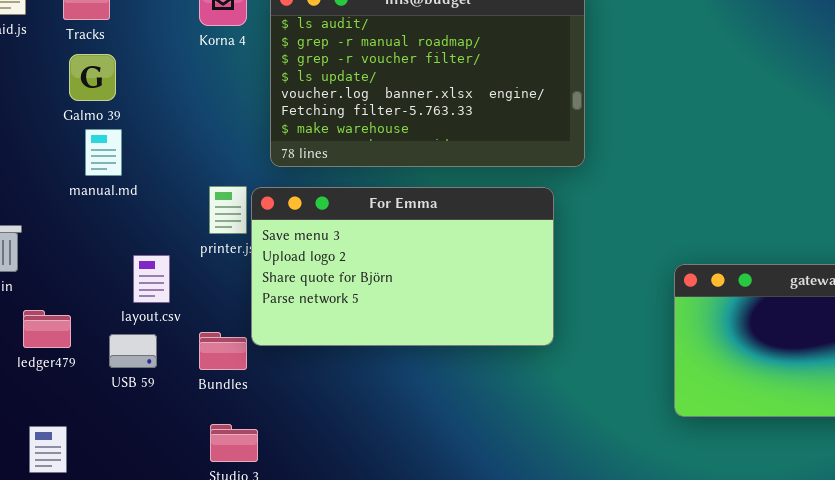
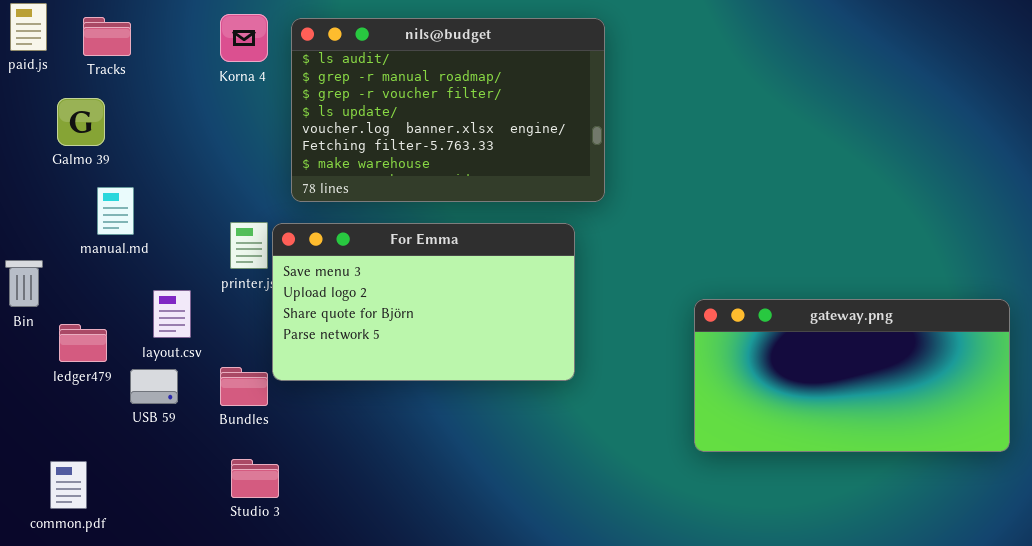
Galmo 39: [69,54,116,101] -> [57,98,105,146], moved
manual.md: [85,129,122,176] -> [97,187,134,235], moved
ledger479: [23,310,71,348] -> [59,324,107,362], moved

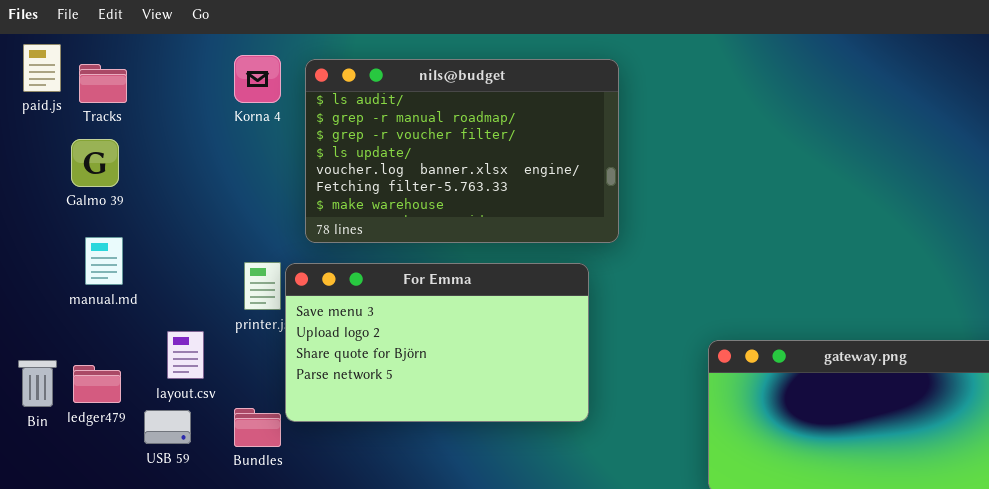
Tracks: [83,17,131,56] -> [79,64,127,103], moved
manual.md: [97,187,134,235] -> [85,237,123,285], moved
Bin: [5,260,43,307] -> [18,360,57,407], moved

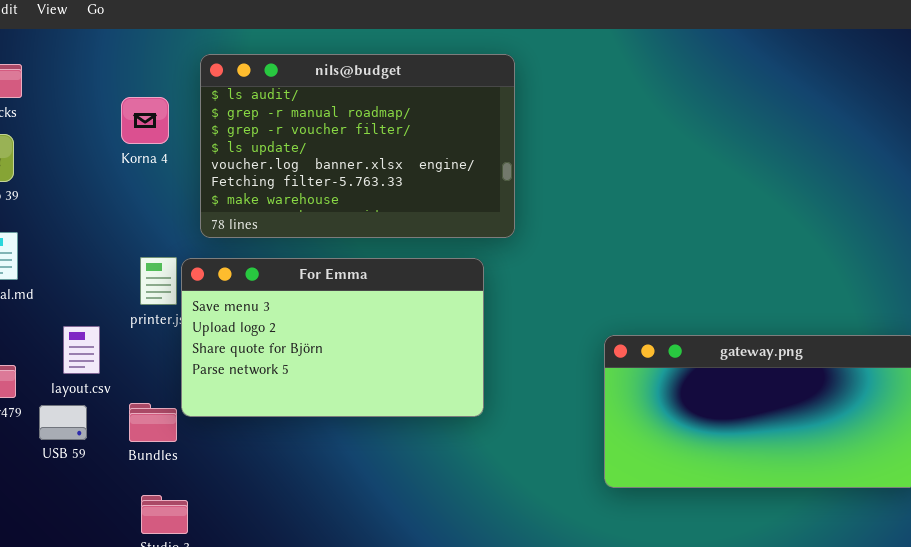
Korna 4: [234,55,281,103] -> [121,97,169,144], moved

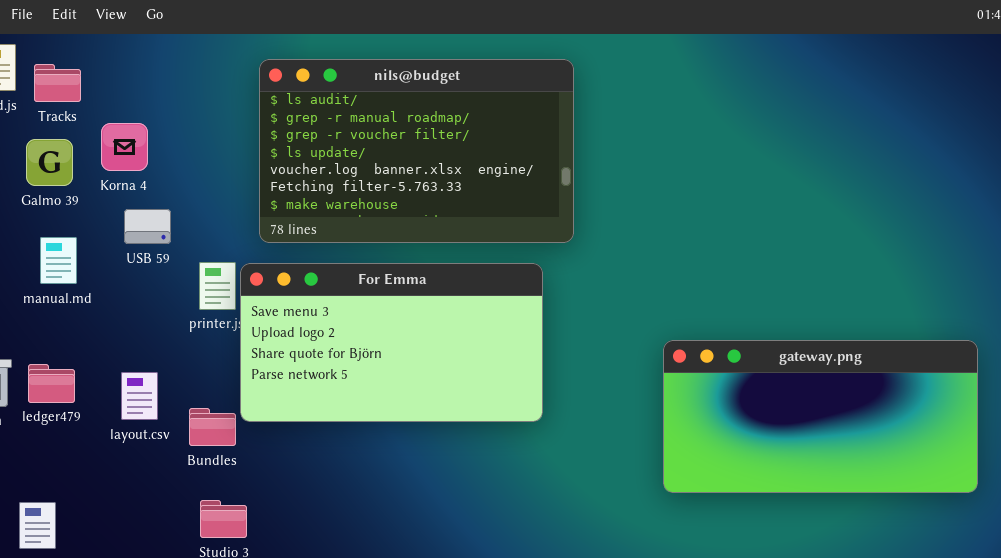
Korna 4: [121,97,169,144] -> [101,123,148,171], moved
layout.csv: [63,326,100,374] -> [121,372,158,420], moved
USB 59: [39,405,87,440] -> [124,209,171,244], moved

